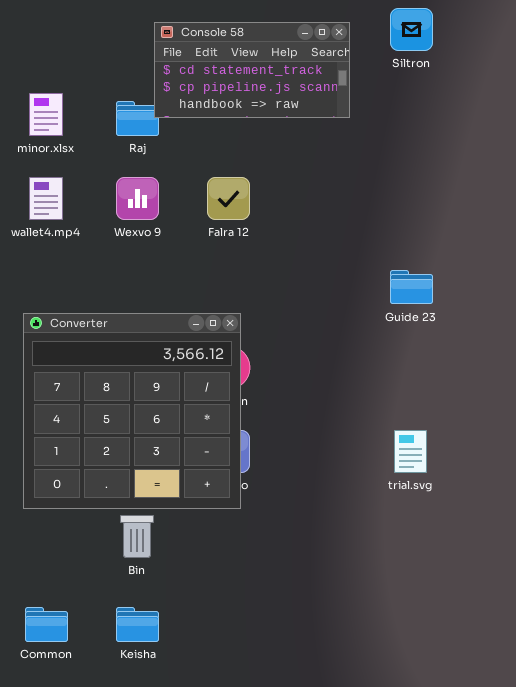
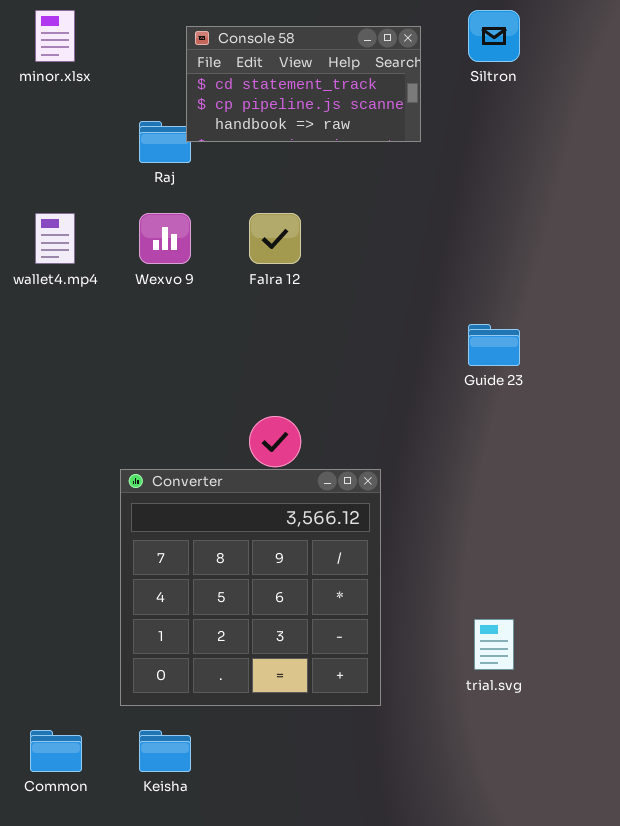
minor.xlsx: [29,93,63,136] -> [35,10,75,62], moved
Converter: [23,313,241,509] -> [120,469,381,706], moved
trial.svg: [394,430,427,473] -> [474,619,514,670], moved

